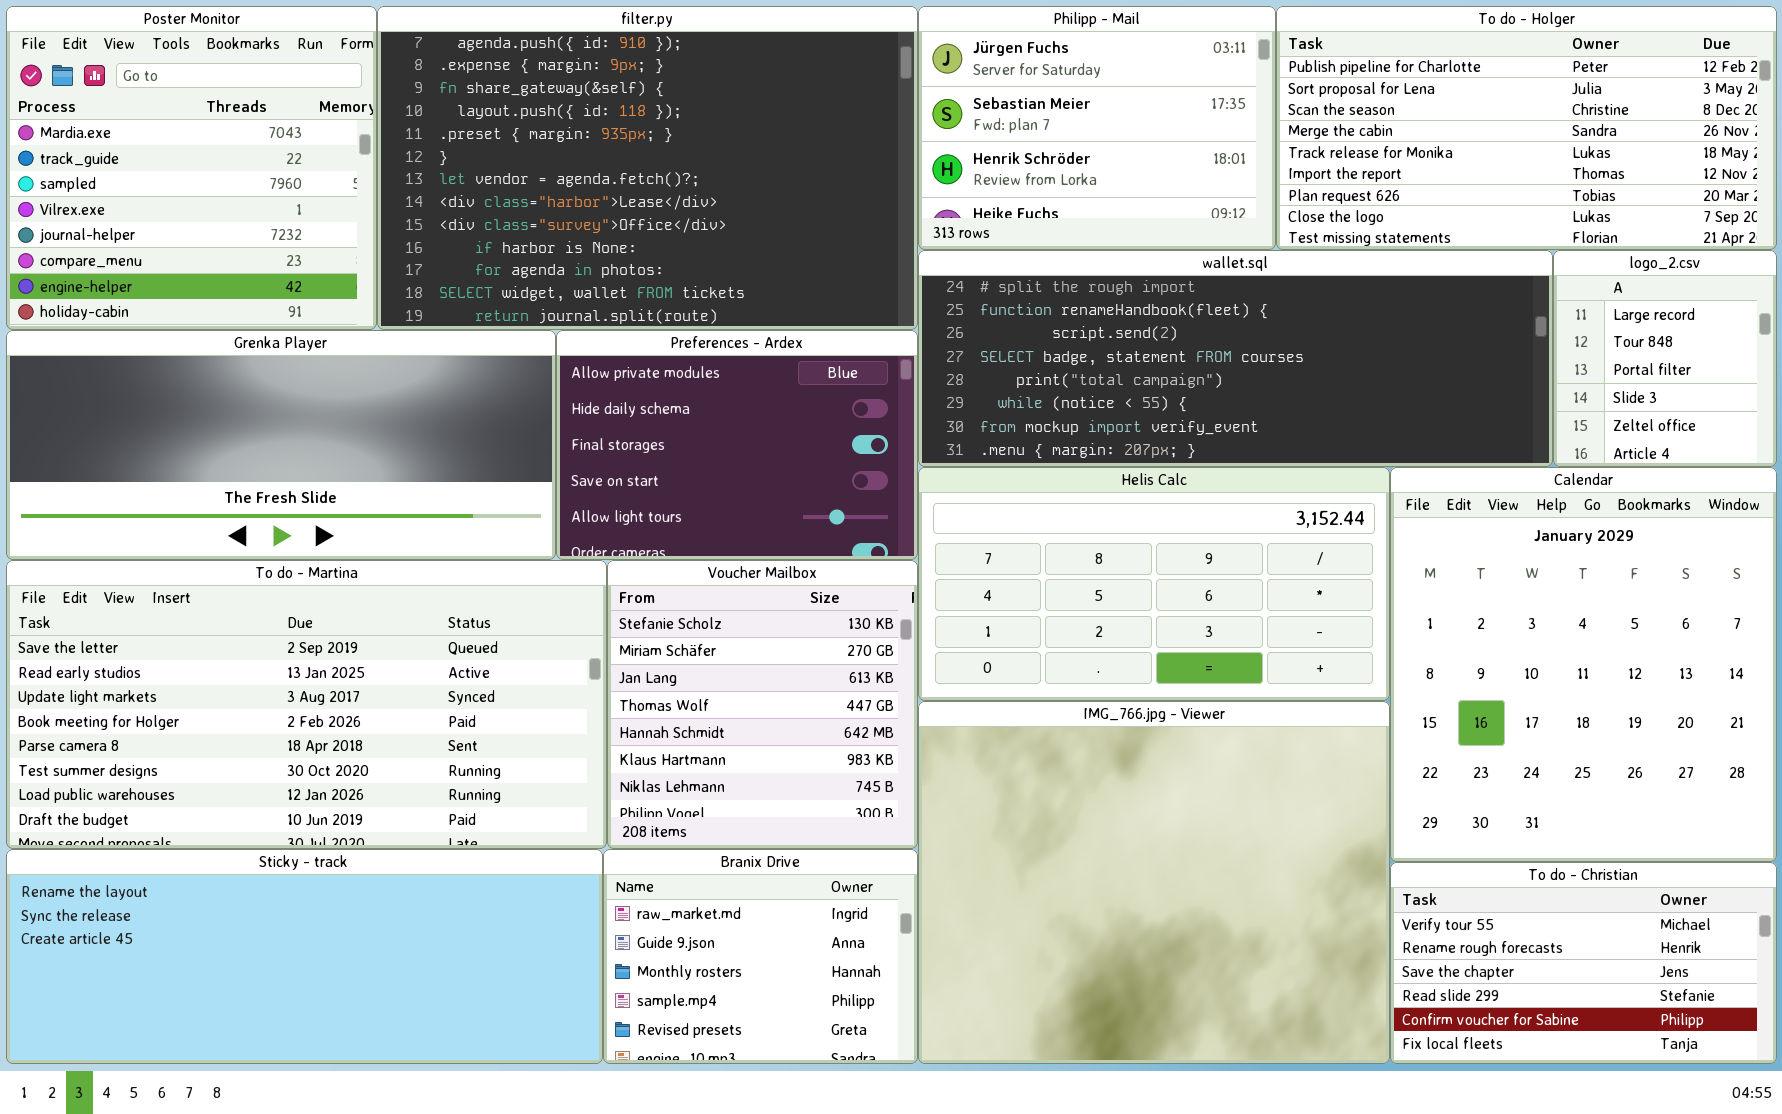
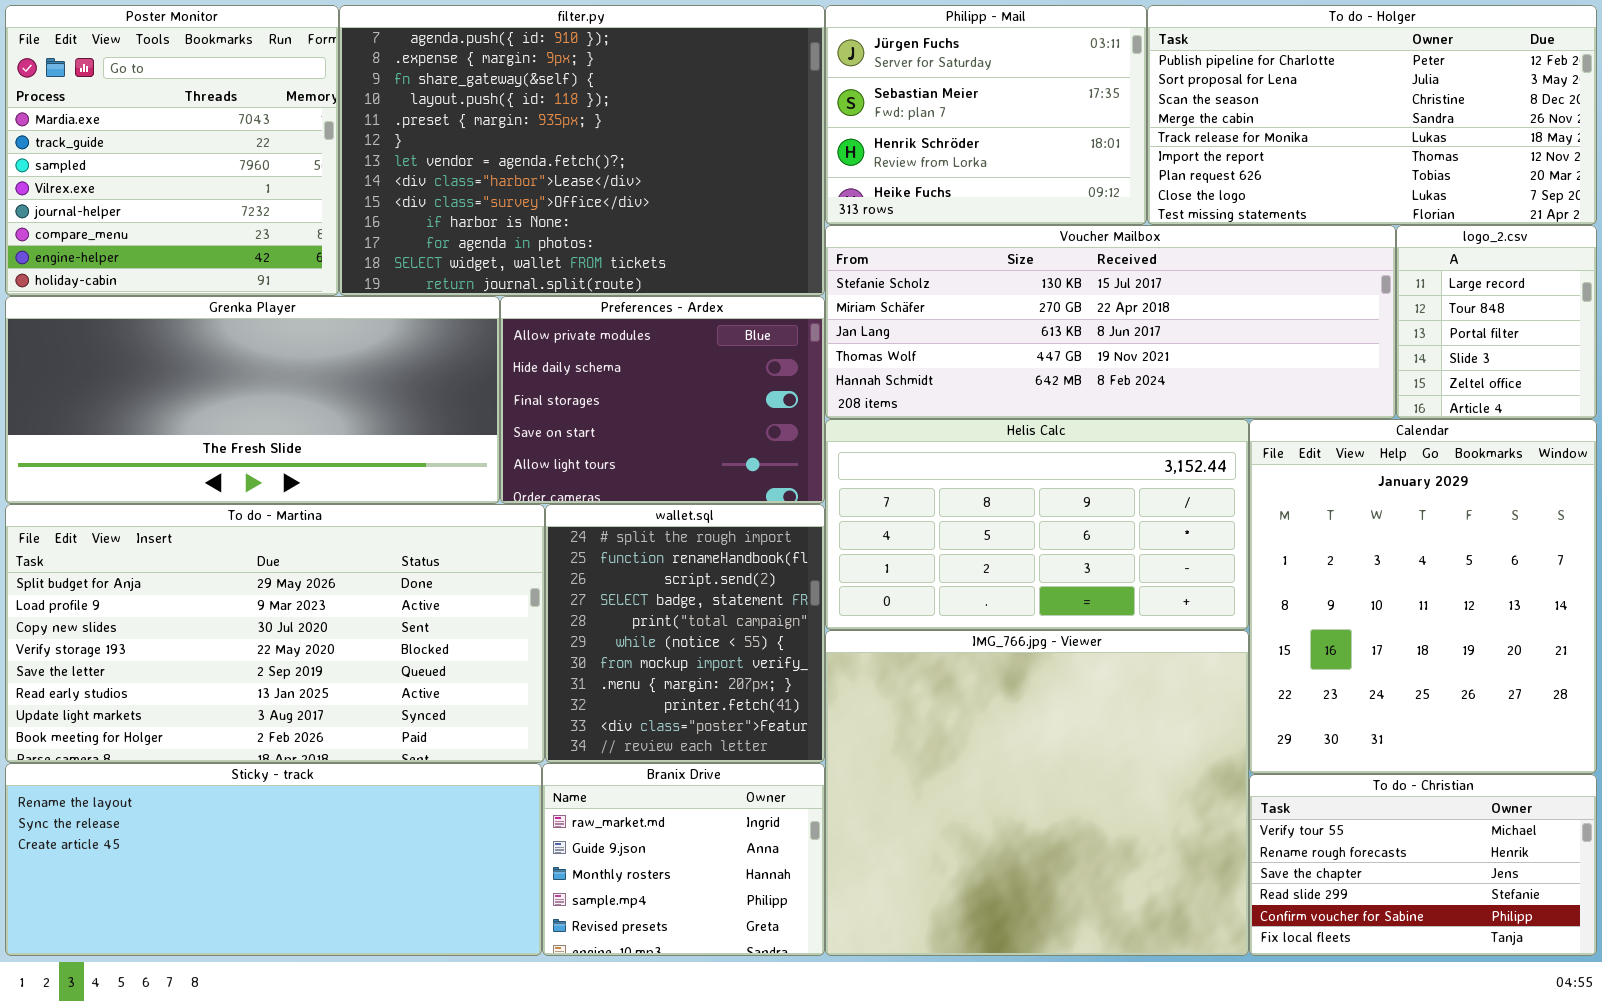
wallet.sql: [918,250,1553,467] -> [545,504,825,763], moved, resized
To do - Martina: [6,560,607,849] -> [5,504,545,763], scrolled up 4 rows
Voucher Mailbox: [607,560,918,849] -> [825,225,1396,419], moved, resized

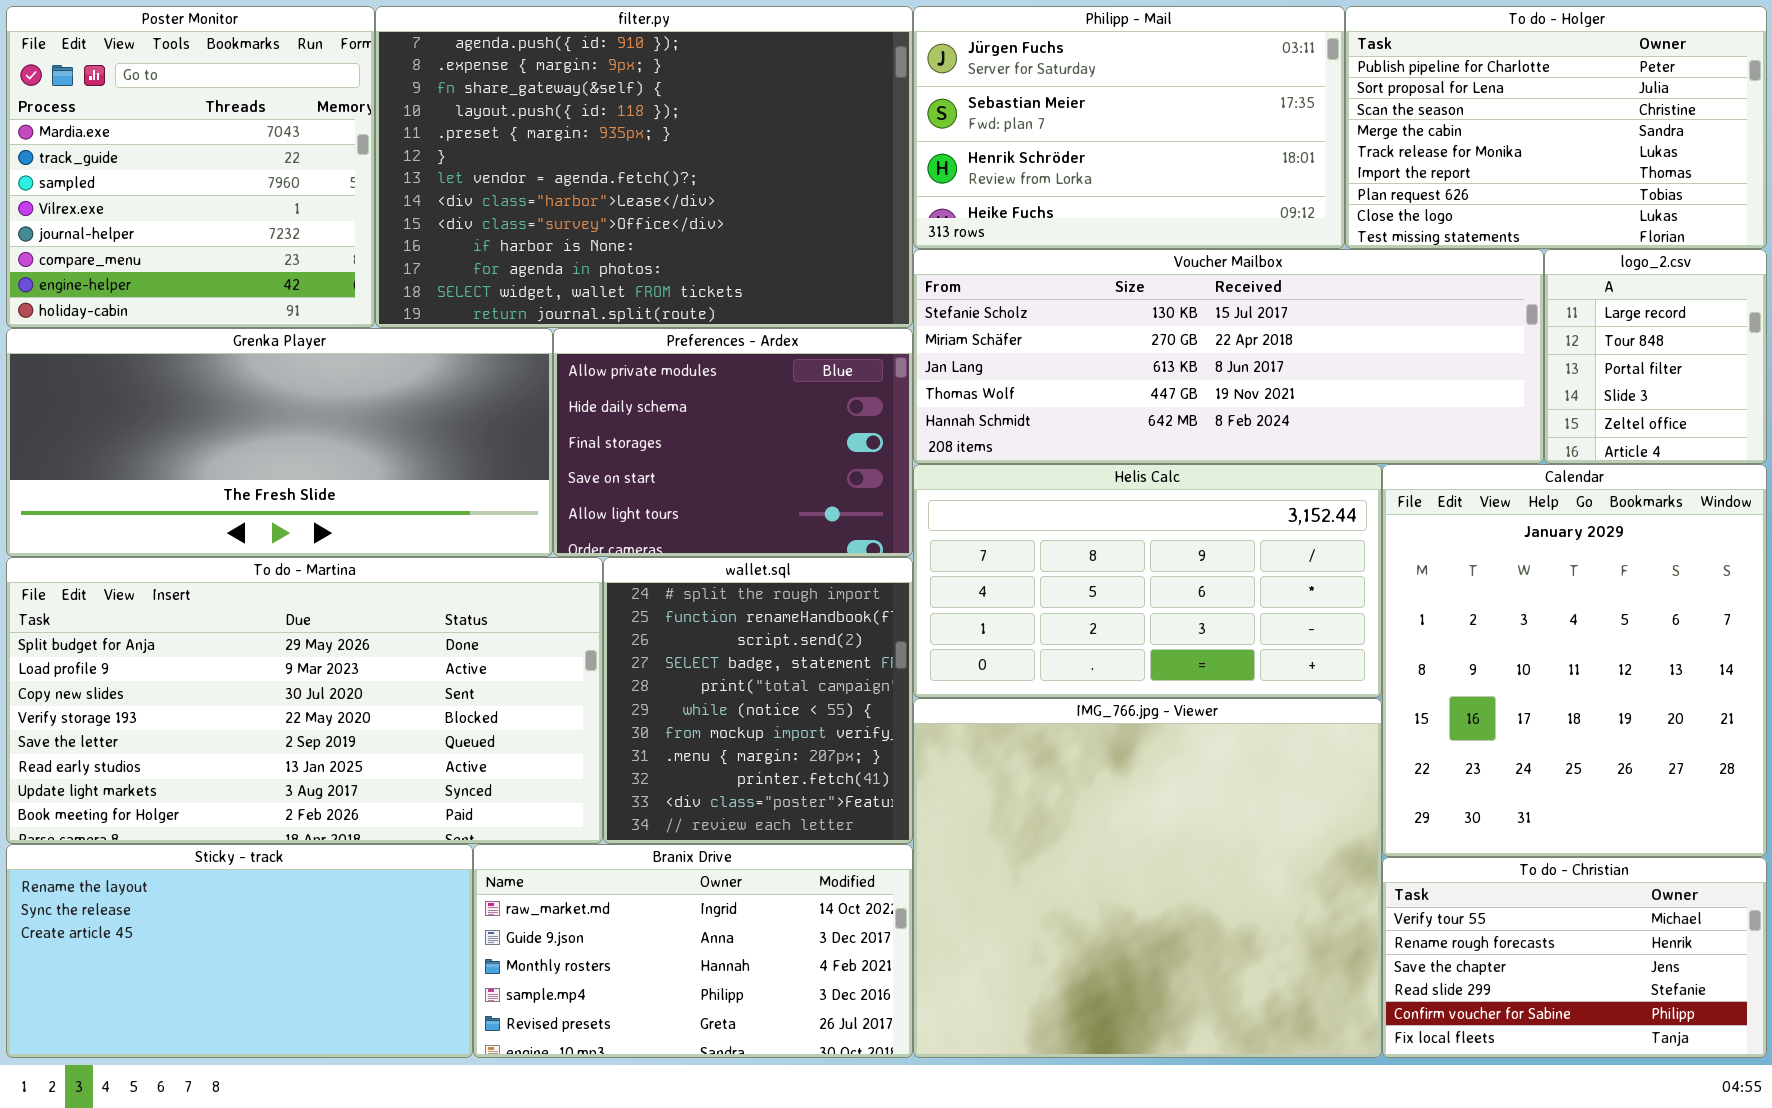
Philipp - Mail: [825,5,1147,225] -> [913,6,1345,249], resized
To do - Holger: [1147,5,1597,225] -> [1345,6,1767,249], resized
Sticky - track: [5,763,542,956] -> [6,844,473,1058], resized
Branix Drive: [542,763,825,956] -> [473,844,913,1058], resized

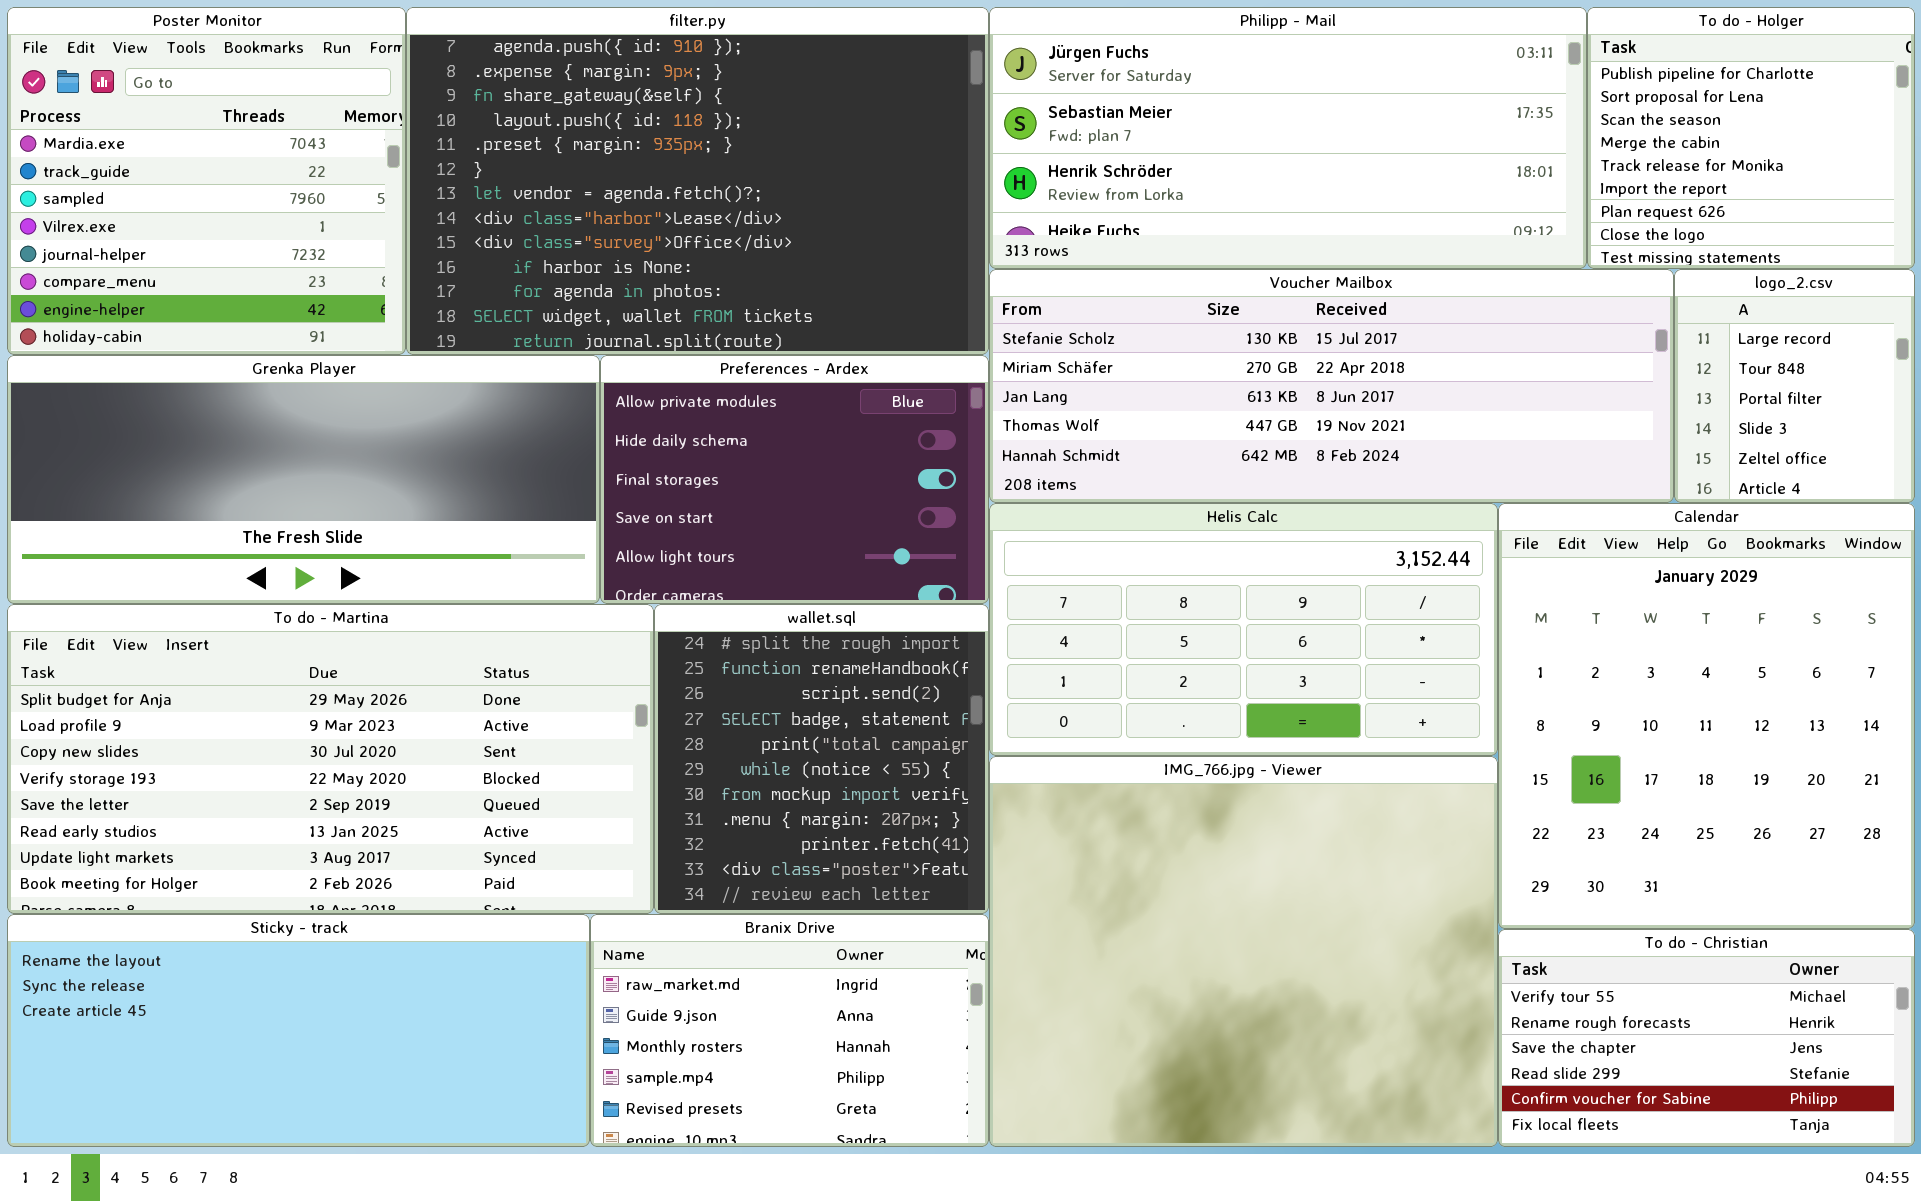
Philipp - Mail: [913,6,1345,249] -> [989,7,1587,269], resized
To do - Holger: [1345,6,1767,249] -> [1587,7,1915,269], resized
Sticky - track: [6,844,473,1058] -> [7,914,590,1147], resized
Branix Drive: [473,844,913,1058] -> [590,914,989,1147], resized

